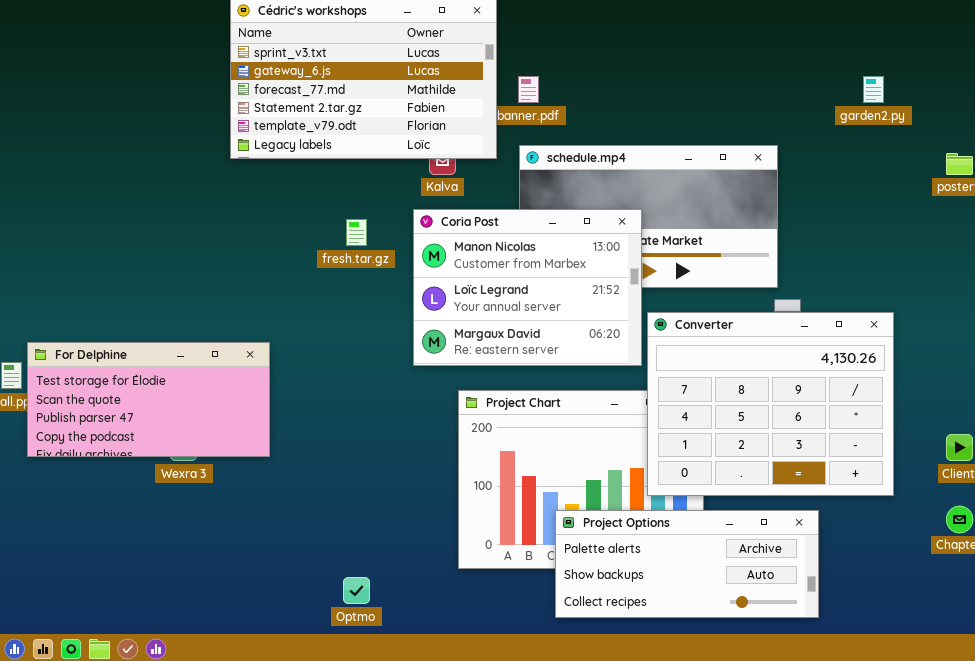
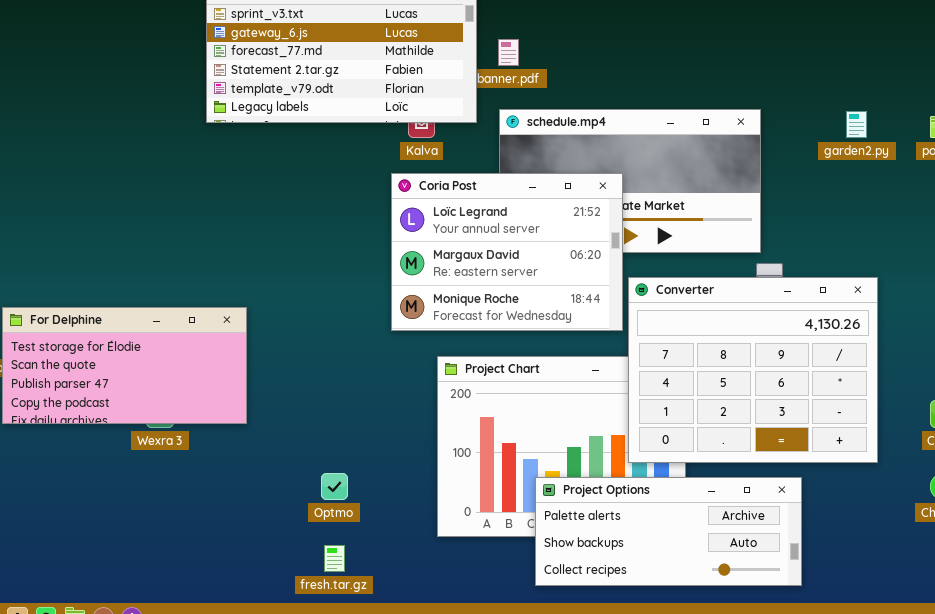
garden2.py: [863,76,884,103] -> [846,111,867,138], moved
Coria Post: [413,209,642,366] -> [391,173,623,331], scrolled down 1 row
fresh.tar.gz: [346,219,367,246] -> [324,545,345,572], moved
Optmo: [343,577,370,604] -> [321,473,348,500], moved

